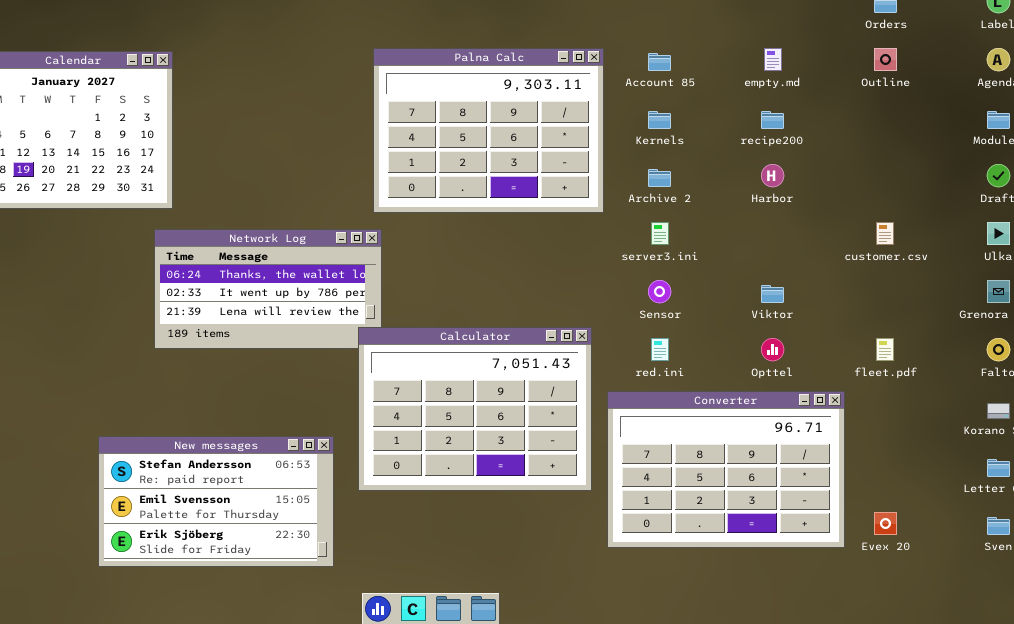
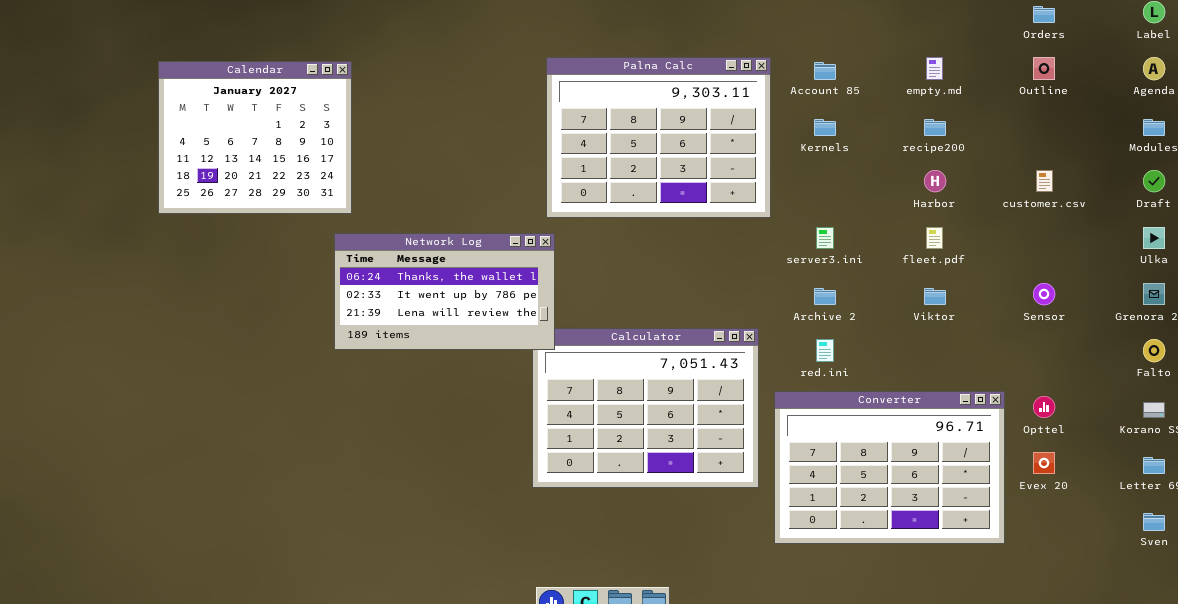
Archive 2: [648,169,671,187] -> [814,288,836,305], moved
customer.csv: [876,222,894,245] -> [1036,170,1053,192], moved
Network Log: [154,229,382,349] -> [334,233,555,350], raised
Sensor: [648,280,671,303] -> [1033,283,1055,305], moved
Opttel: [761,338,784,361] -> [1033,396,1055,418], moved
fleet.pdf: [876,338,894,361] -> [926,227,943,249], moved
New messages: [98,436,334,567] -> none, closed
Evex 20: [874,512,897,535] -> [1033,452,1055,474], moved

